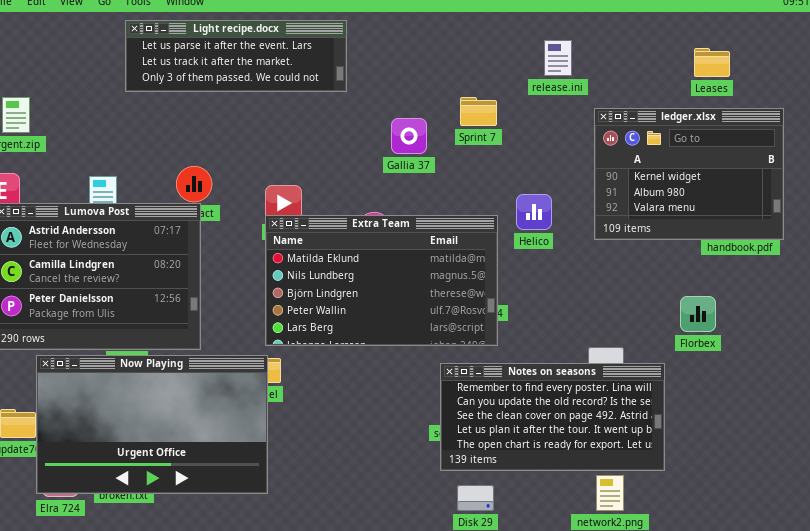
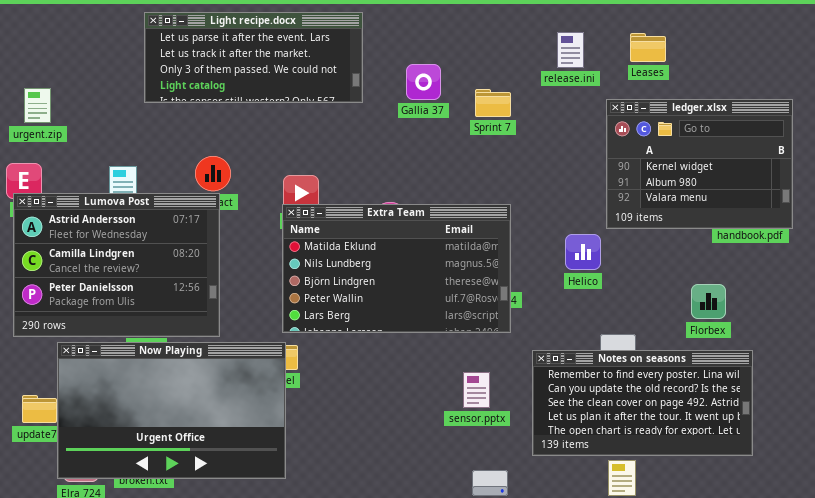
Light recipe.docx: [125,20,347,92] -> [144,12,363,103], resized
Leases: [694,48,730,77] -> [630,33,666,62], moved
Gallia 37: [391,118,427,154] -> [406,64,441,100], moved
Helico: [516,194,552,230] -> [565,234,601,270], moved
Notes on seasons: [440,363,665,471] -> [532,350,753,456], moved

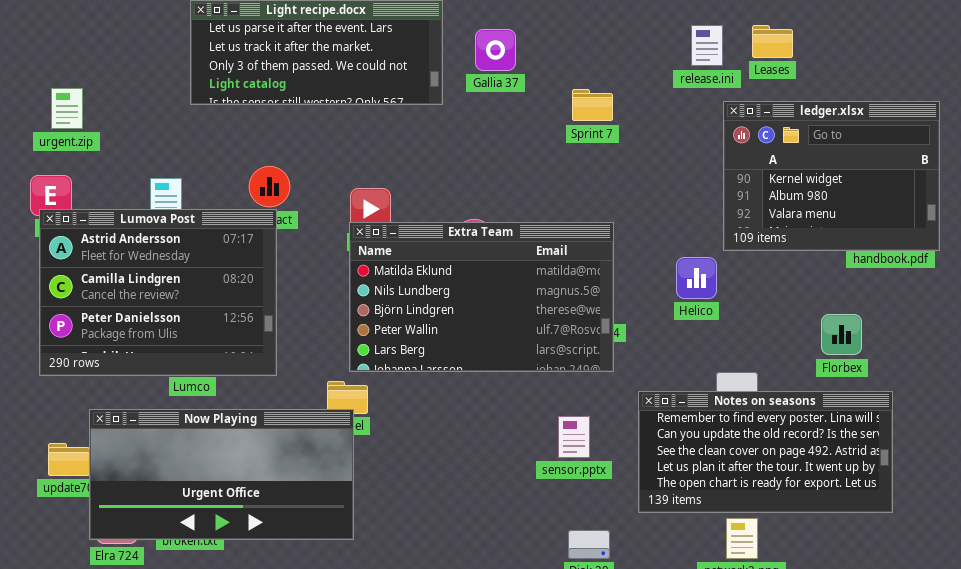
release.ini: [557,32,584,68] -> [691,25,723,66], moved
Gallia 37: [406,64,441,100] -> [475,29,516,71], moved
Now Playing: [57,342,286,479] -> [89,409,354,540], resized

